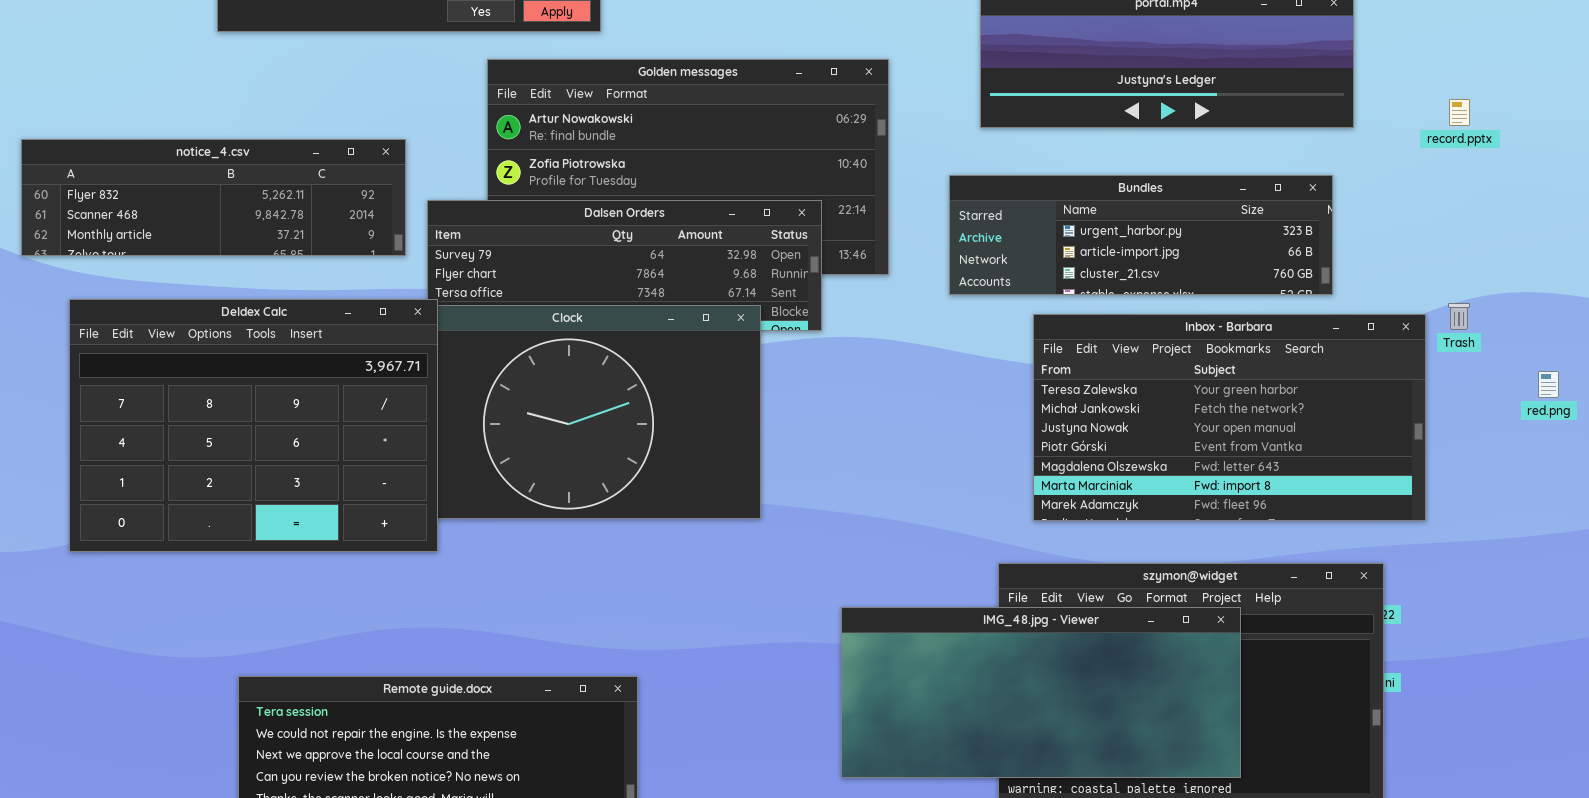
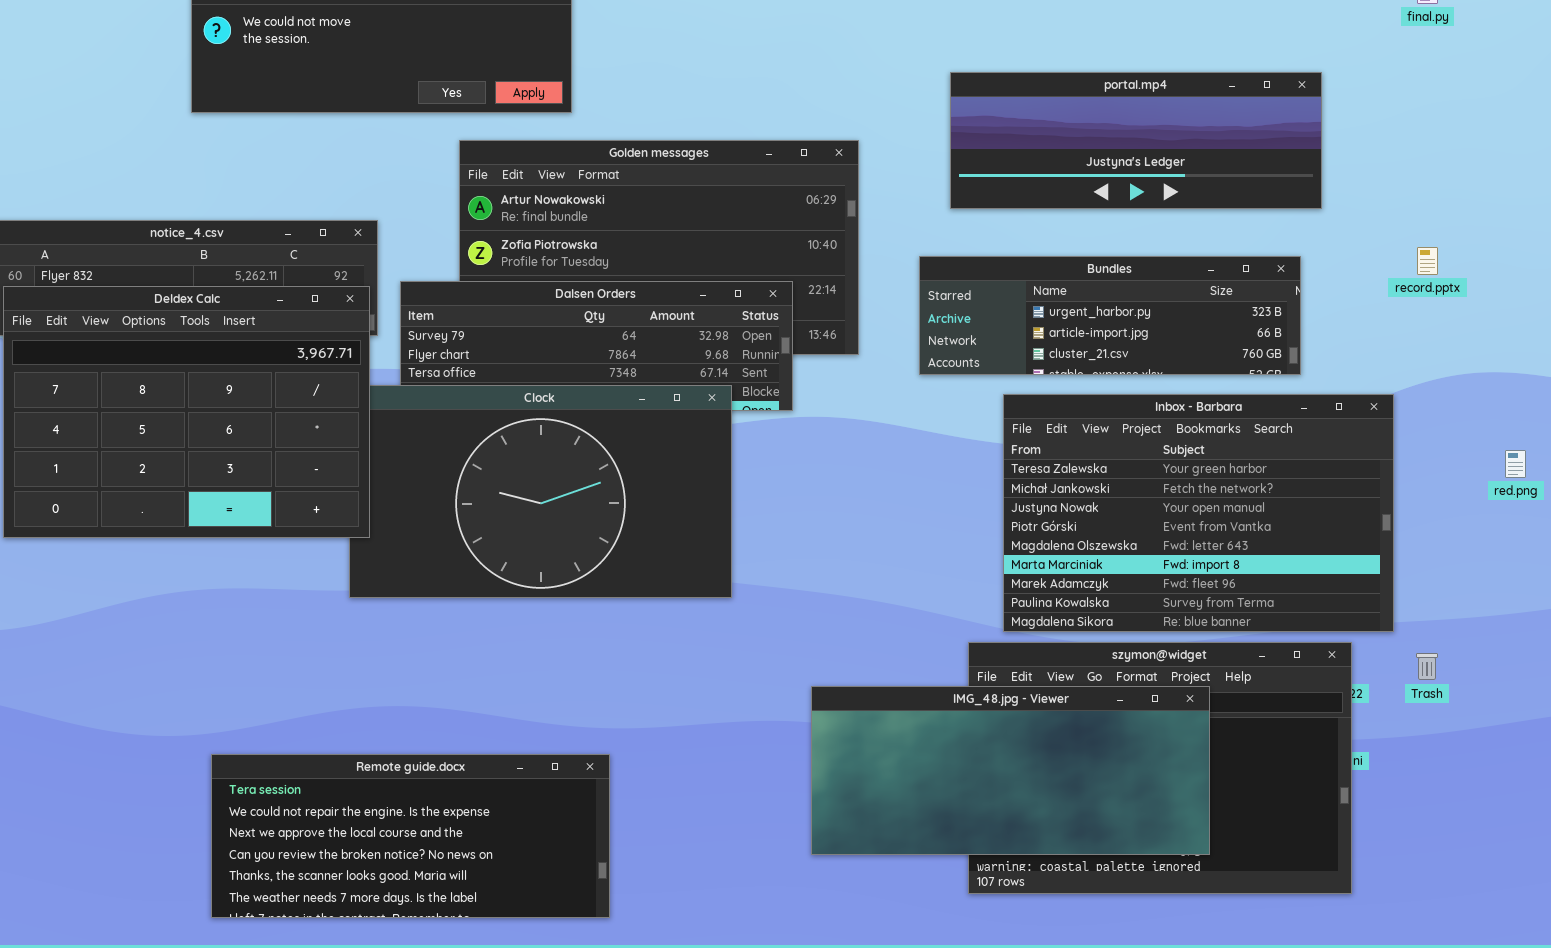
record.pptx: [1449,99,1470,126] -> [1417,247,1438,275], moved
Deldex Calc: [69,299,438,552] -> [3,286,370,538], moved
Trash: [1448,303,1470,330] -> [1416,653,1438,680], moved
Inbox - Barbara: [1033,314,1426,521] -> [1003,394,1394,632], resized

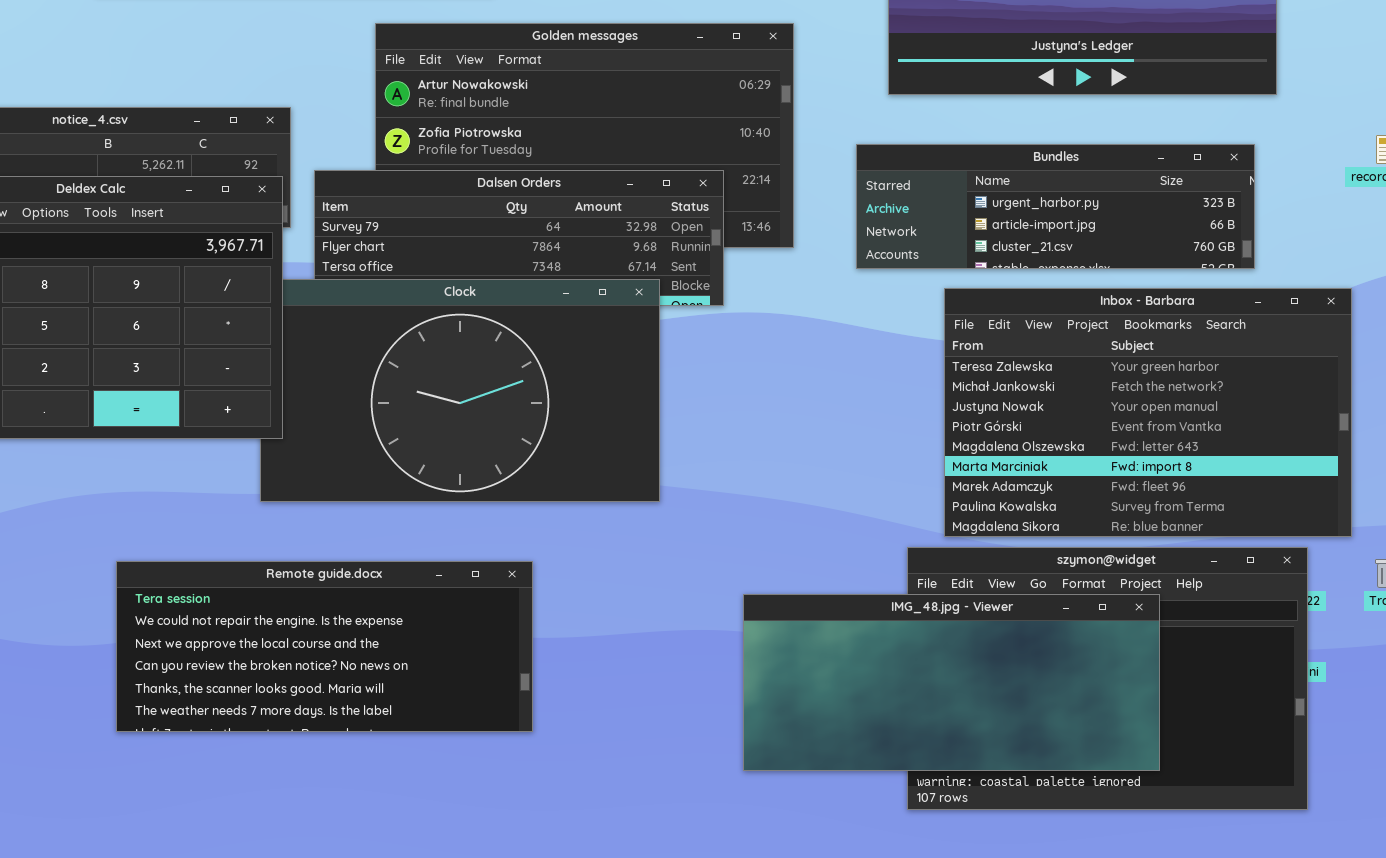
Remote guide.docx: [211,754,610,918] -> [116,561,533,732], moved

